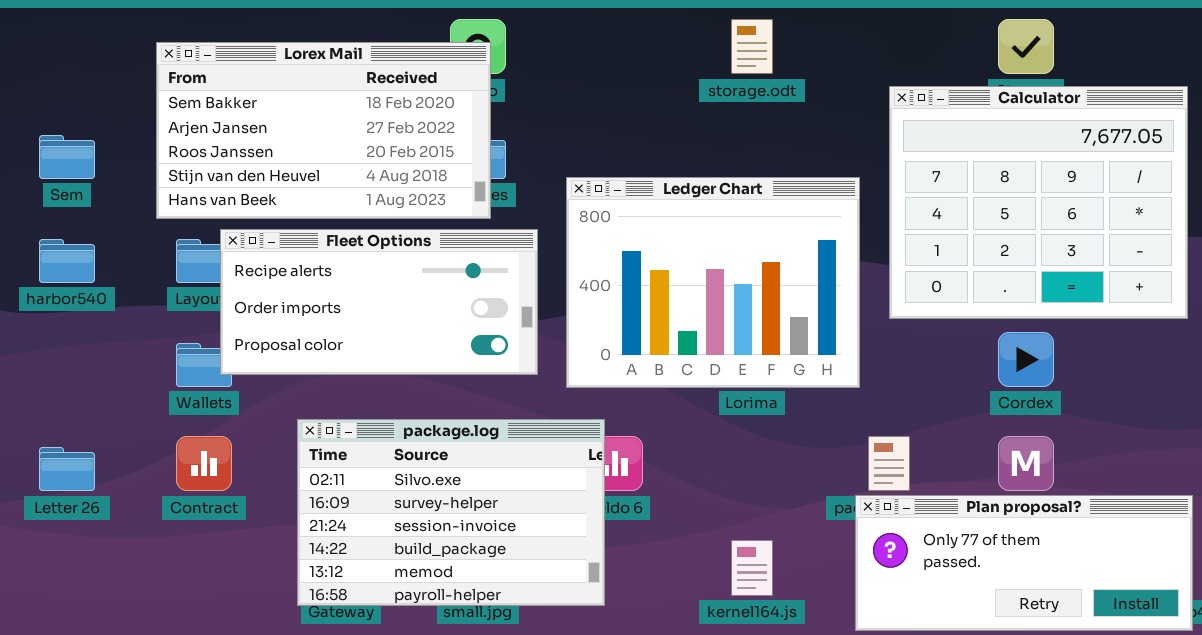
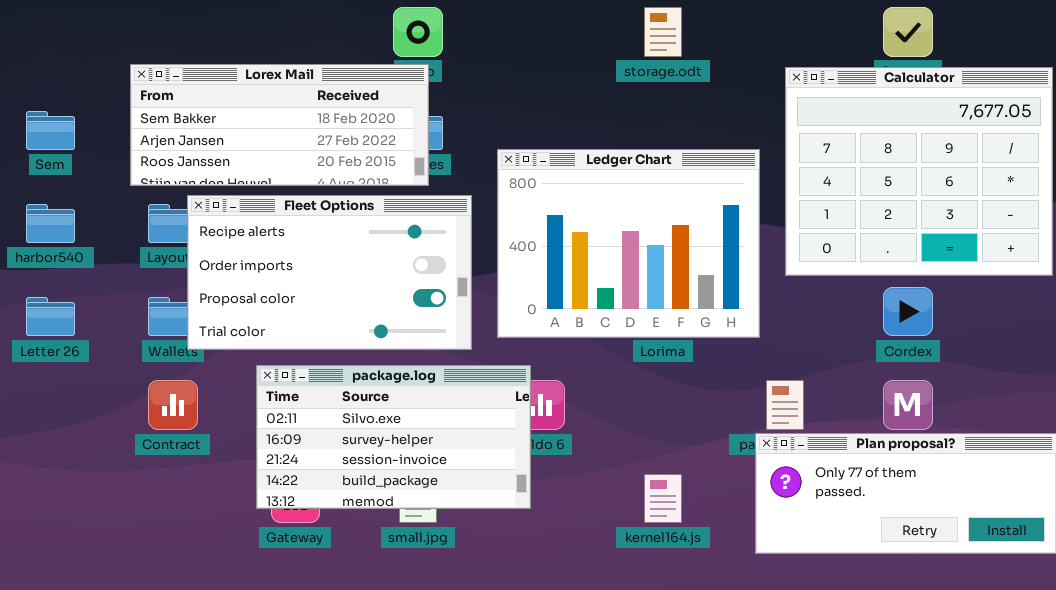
Lorex Mail: [156,42,491,219] -> [130,64,429,186], resized
Fleet Options: [220,229,538,375] -> [187,195,472,350], resized
package.log: [297,419,605,606] -> [256,365,531,509], resized
Letter 26: [39,447,95,491] -> [26,297,75,336], moved

